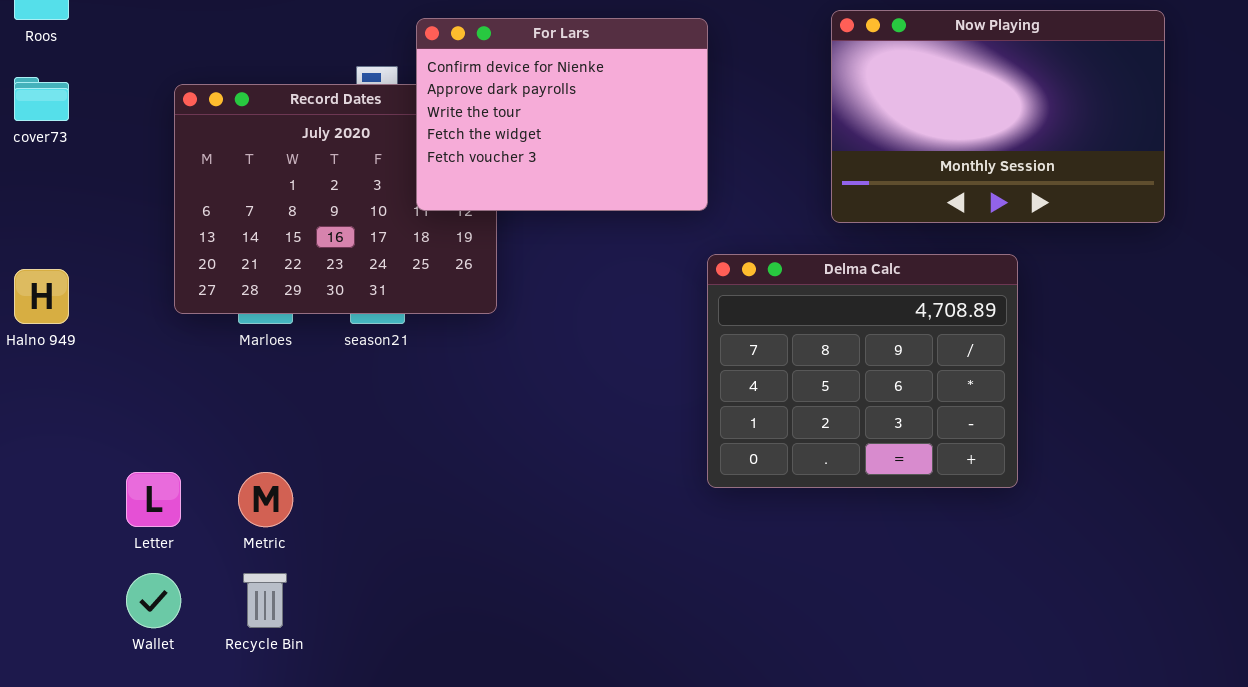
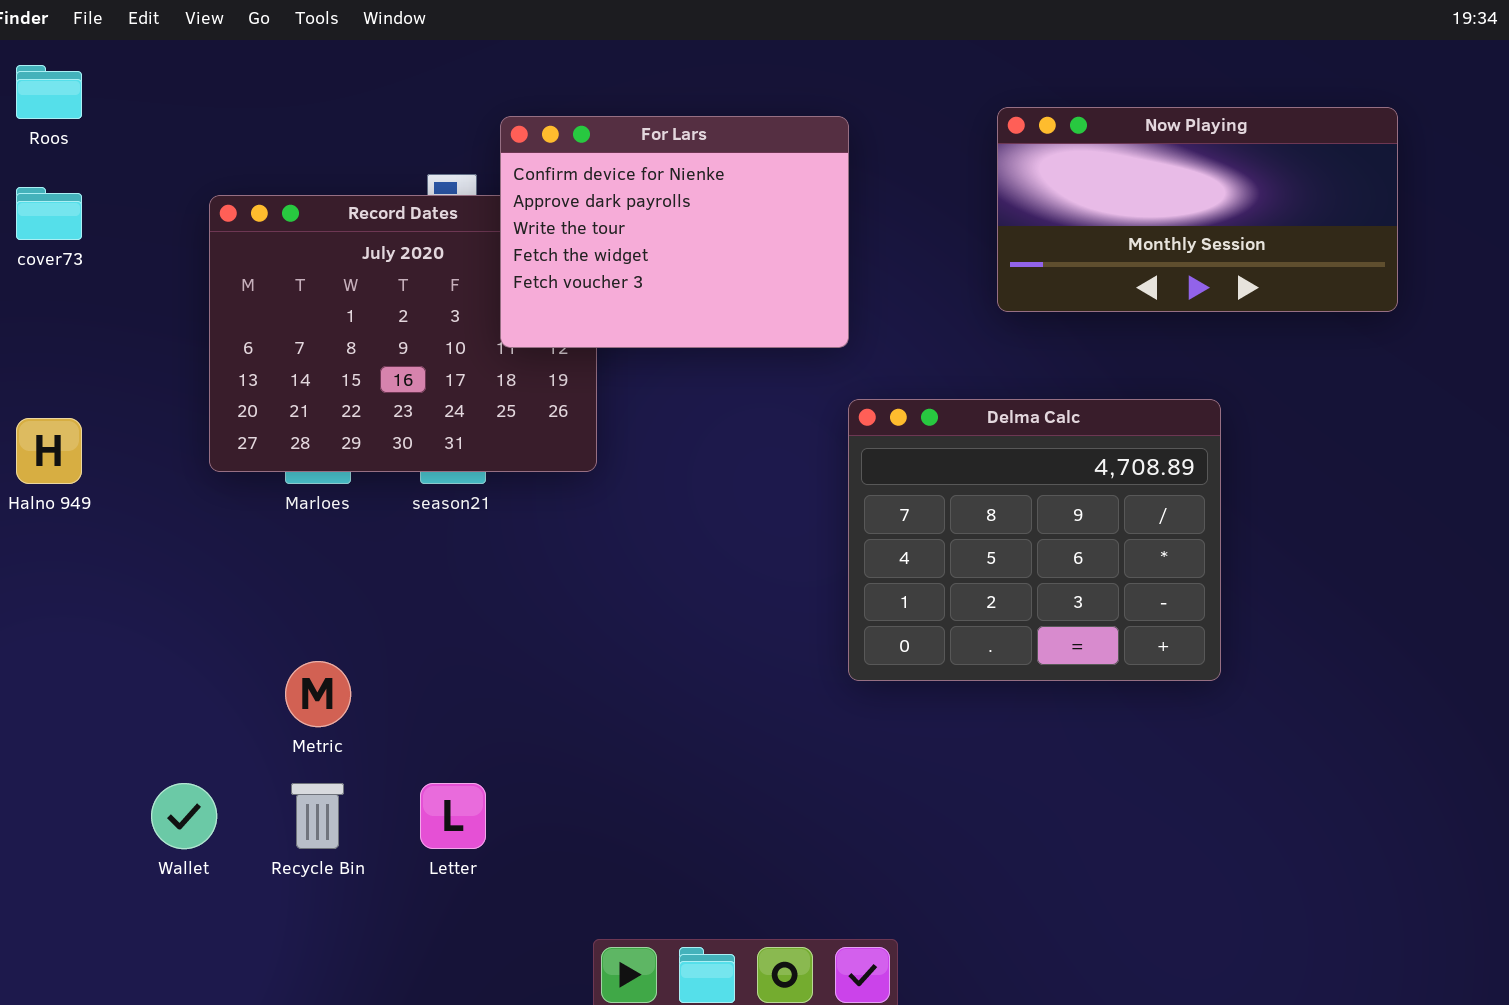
Now Playing: [831,10,1165,223] -> [997,107,1398,312], resized
Letter: [126,472,181,527] -> [420,783,486,849], moved

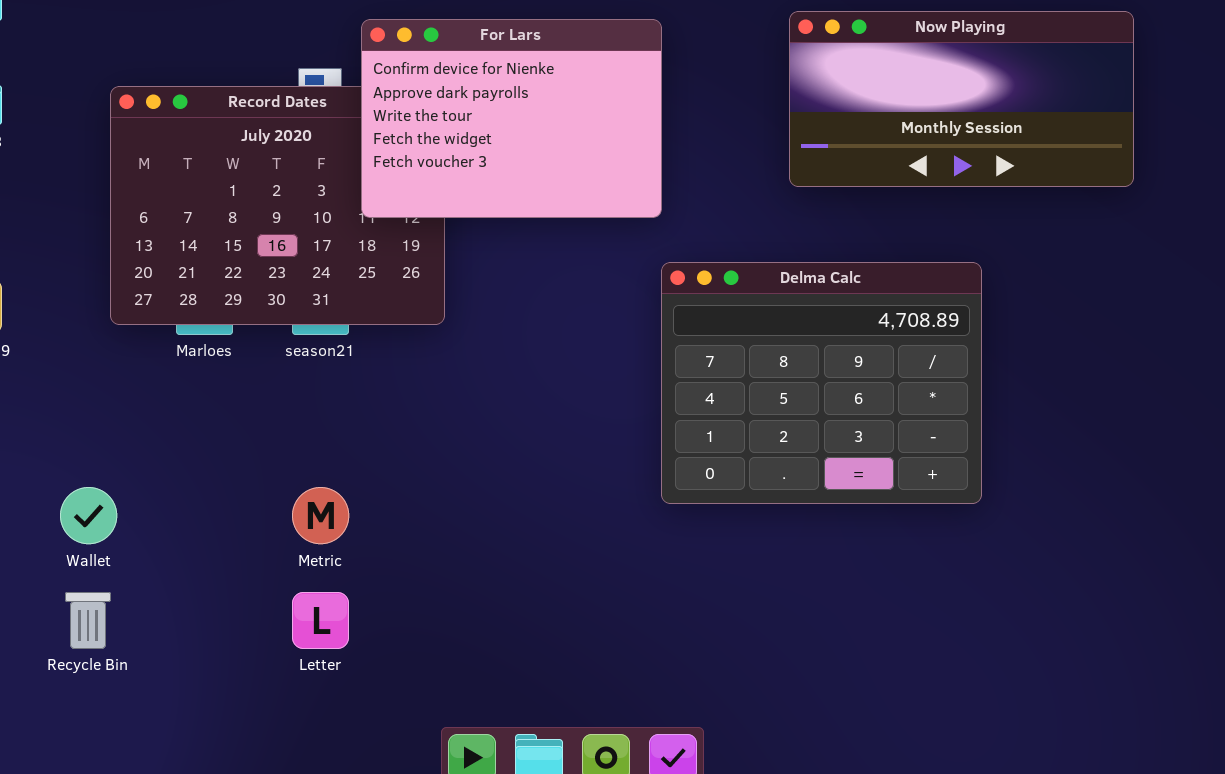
Metric: [285,661,351,727] -> [292,487,349,544], moved
Wallet: [151,783,217,849] -> [60,487,117,544], moved
Recycle Bin: [291,783,344,849] -> [65,592,111,649], moved

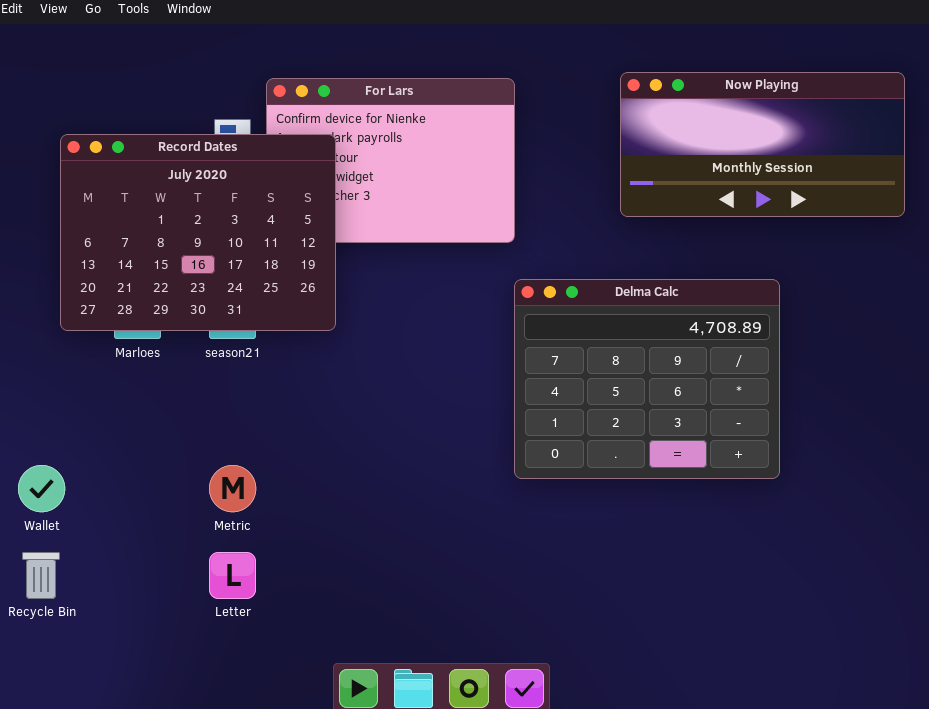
Record Dates: [110,86,445,325] -> [60,134,336,331], raised

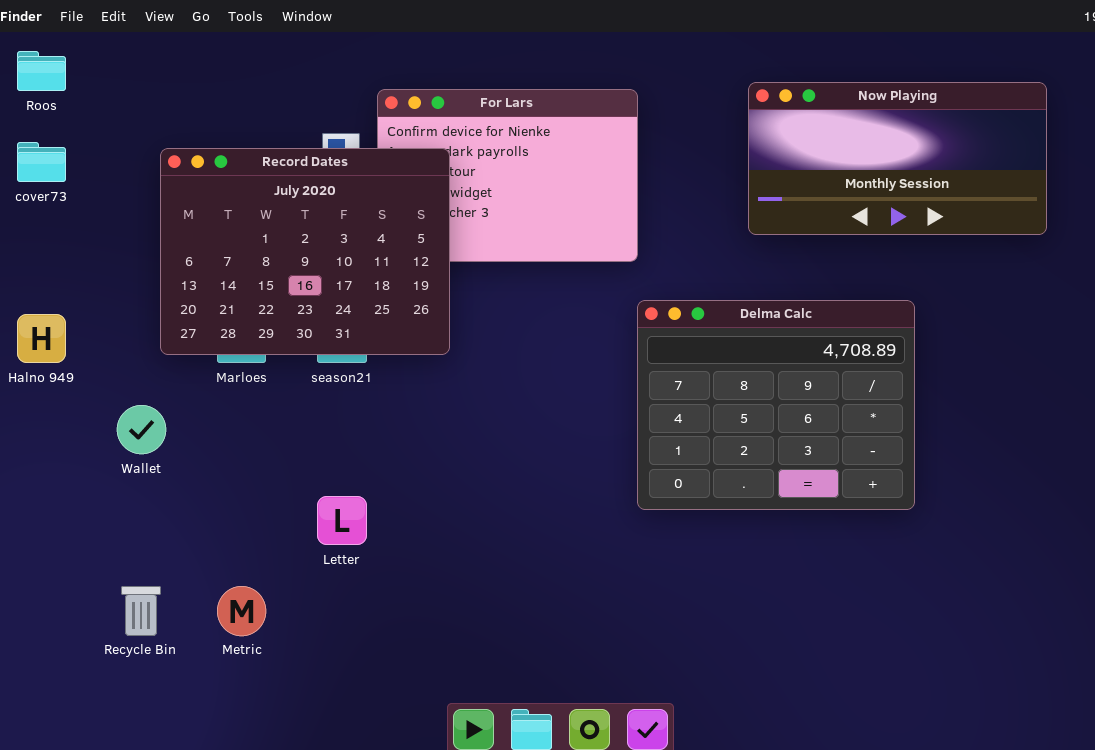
Wallet: [18,465,65,512] -> [117,405,166,454], moved
Metric: [209,465,256,512] -> [217,586,266,636], moved
Letter: [209,552,256,599] -> [317,496,367,545], moved

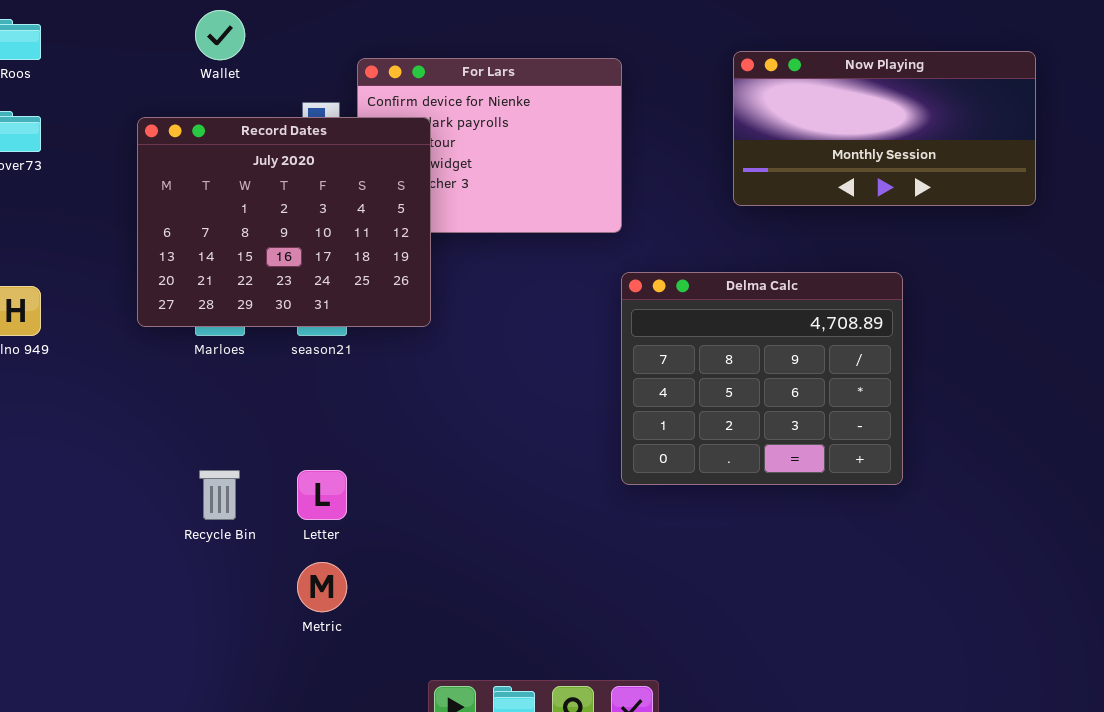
Wallet: [117,405,166,454] -> [195,10,245,60], moved
Recycle Bin: [121,586,161,636] -> [199,470,240,520], moved
Metric: [217,586,266,636] -> [297,562,347,612], moved

